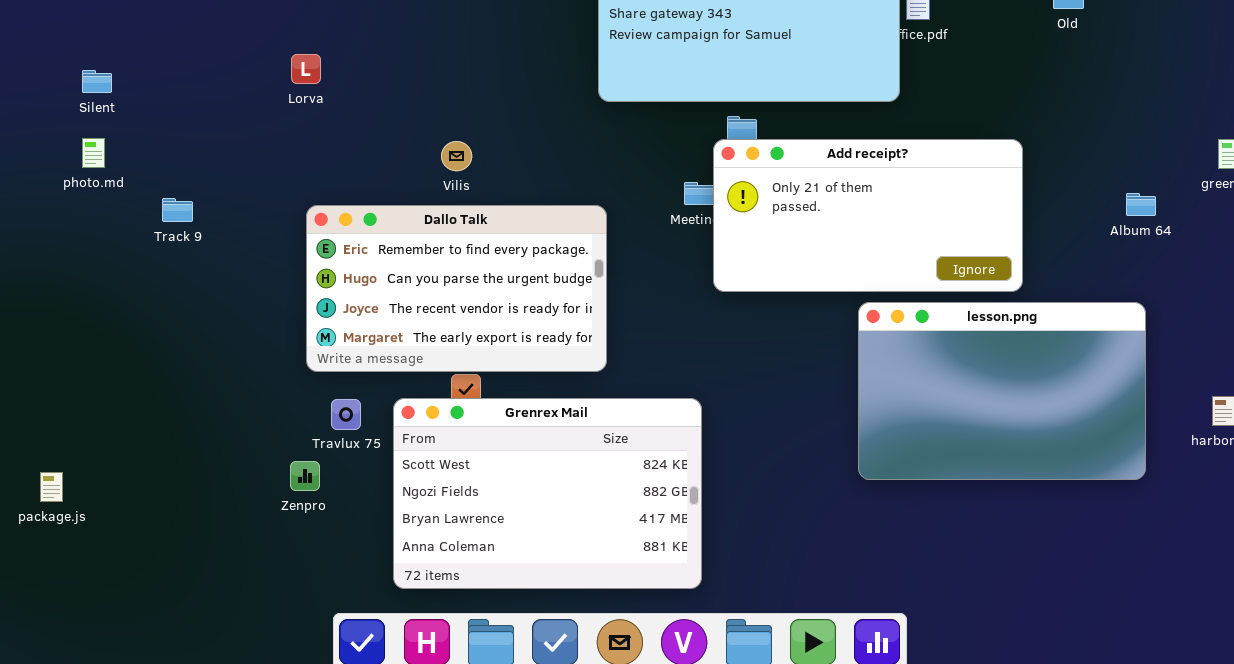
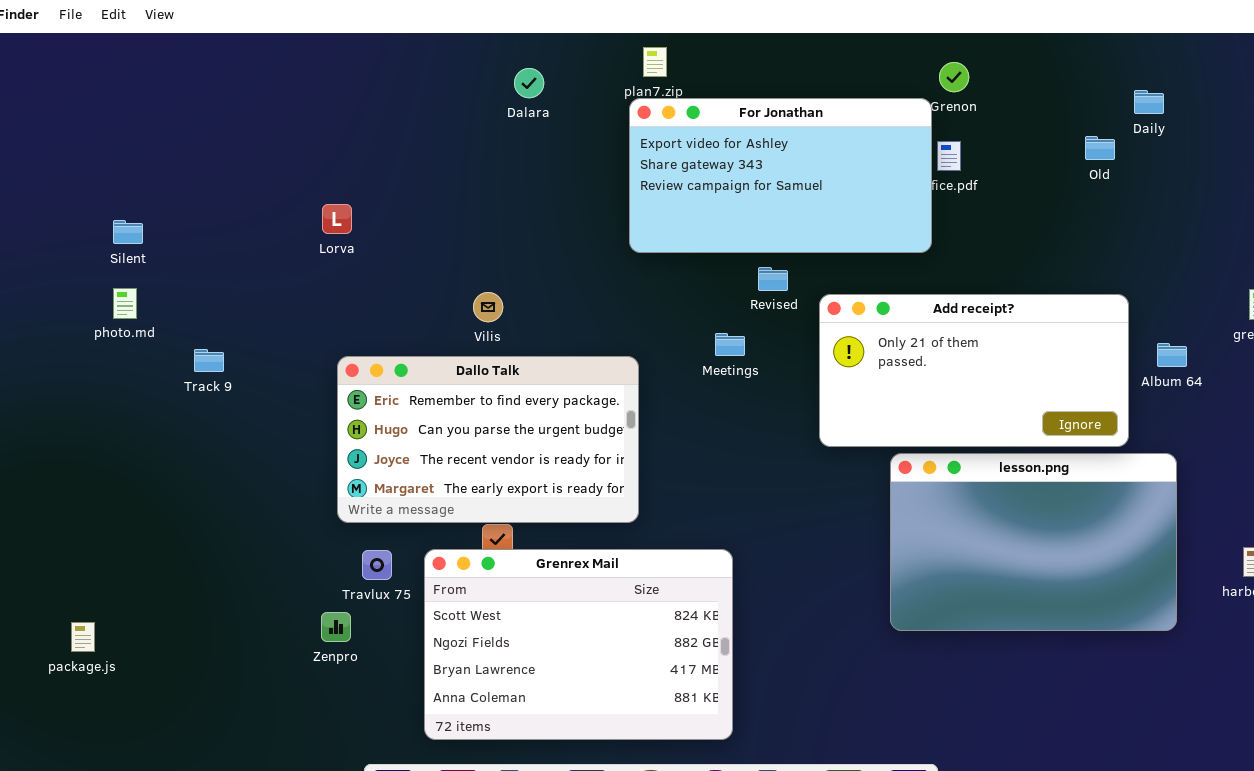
Add receipt?: [713,139,1023,292] -> [819,294,1129,447], moved

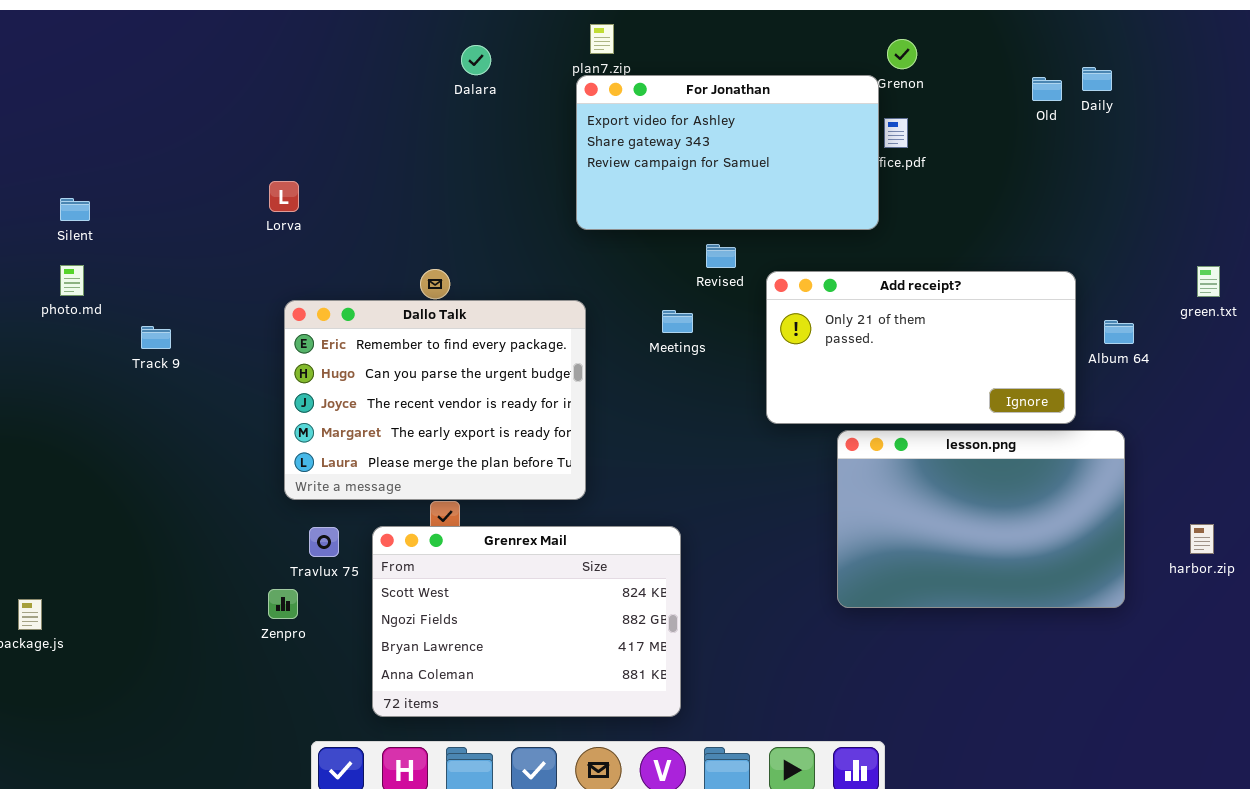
Old: [1085,136,1115,160] -> [1032,77,1062,101], moved
Dallo Talk: [337,356,639,523] -> [284,300,586,500], resized

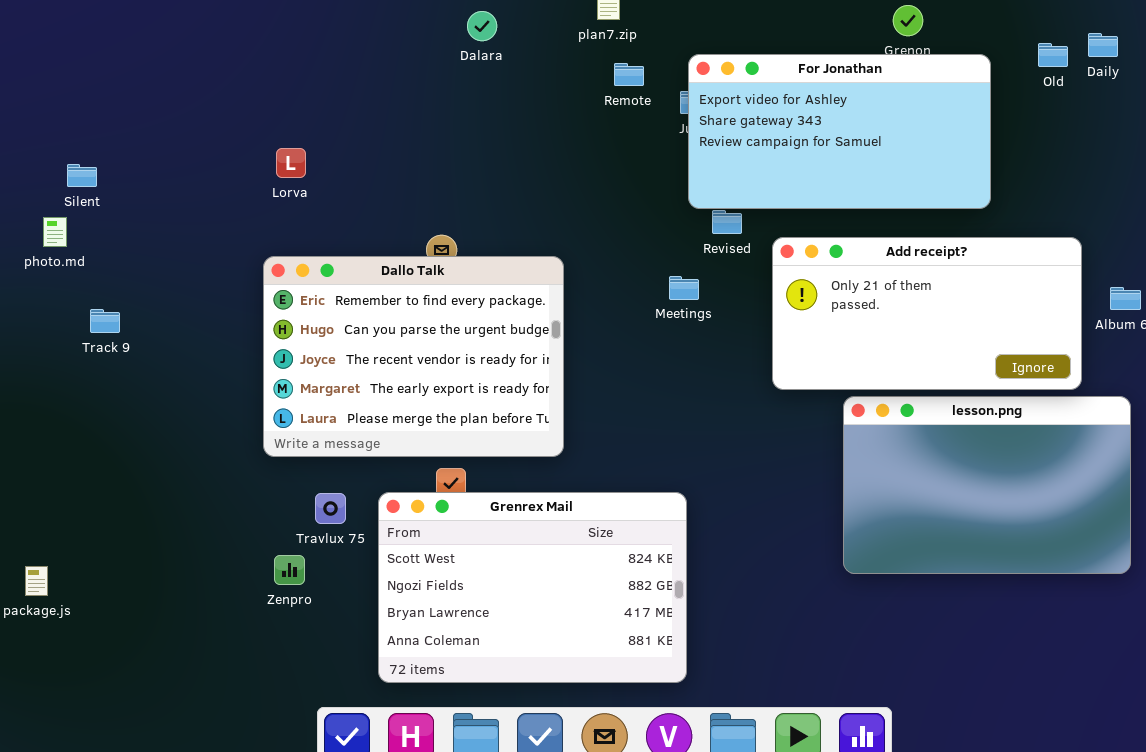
For Jonathan: [576,75,879,230] -> [688,54,991,209], moved
photo.md: [60,265,84,296] -> [43,217,67,247], moved
Dallo Talk: [284,300,586,500] -> [263,256,564,457], moved
Track 9: [141,326,171,349] -> [90,309,120,333], moved

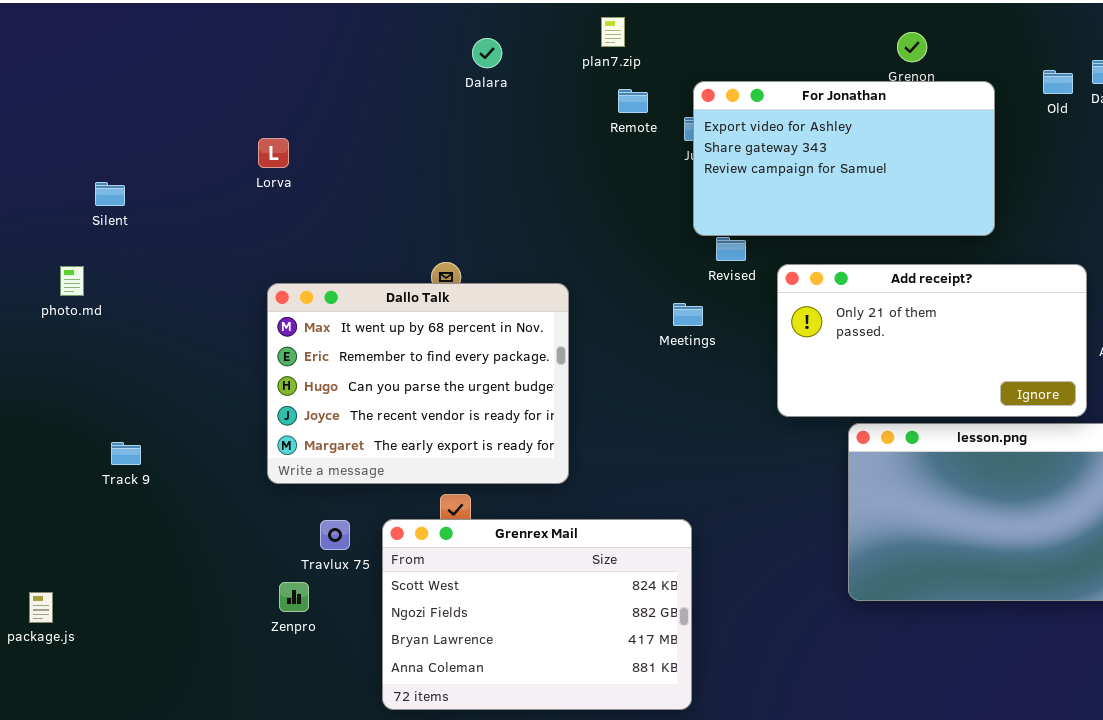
Lorva: [276,148,306,178] -> [258,138,289,168], moved
Silent: [67,164,97,187] -> [95,182,125,206], moved
photo.md: [43,217,67,247] -> [60,266,84,296], moved
Dallo Talk: [263,256,564,457] -> [267,283,569,484], scrolled up 1 row
Track 9: [90,309,120,333] -> [111,442,141,465], moved

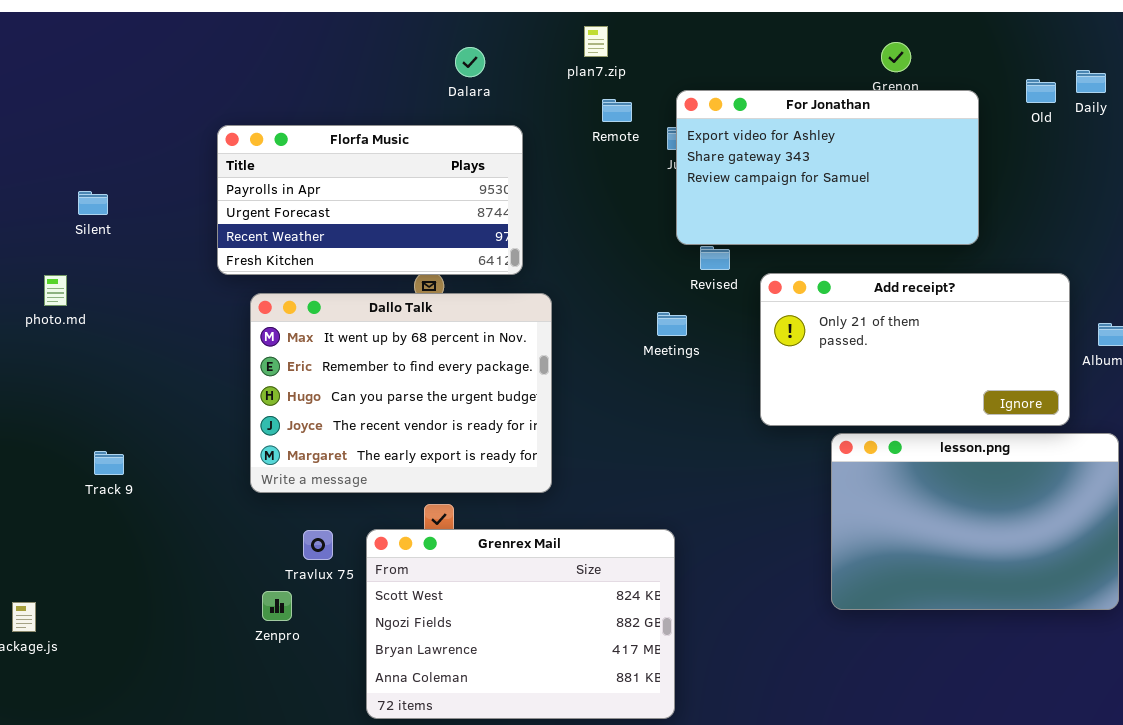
Florfa Music: none -> [217,125,523,275], opened

